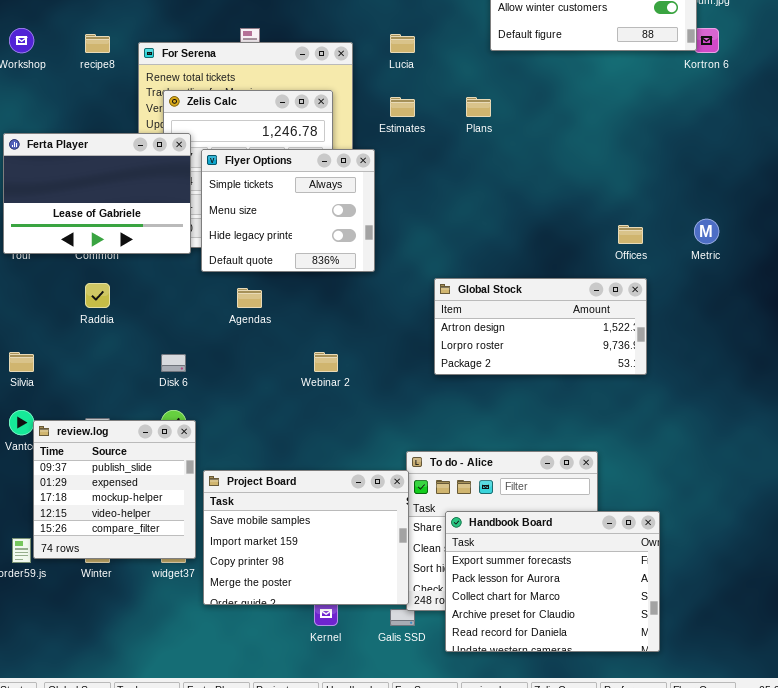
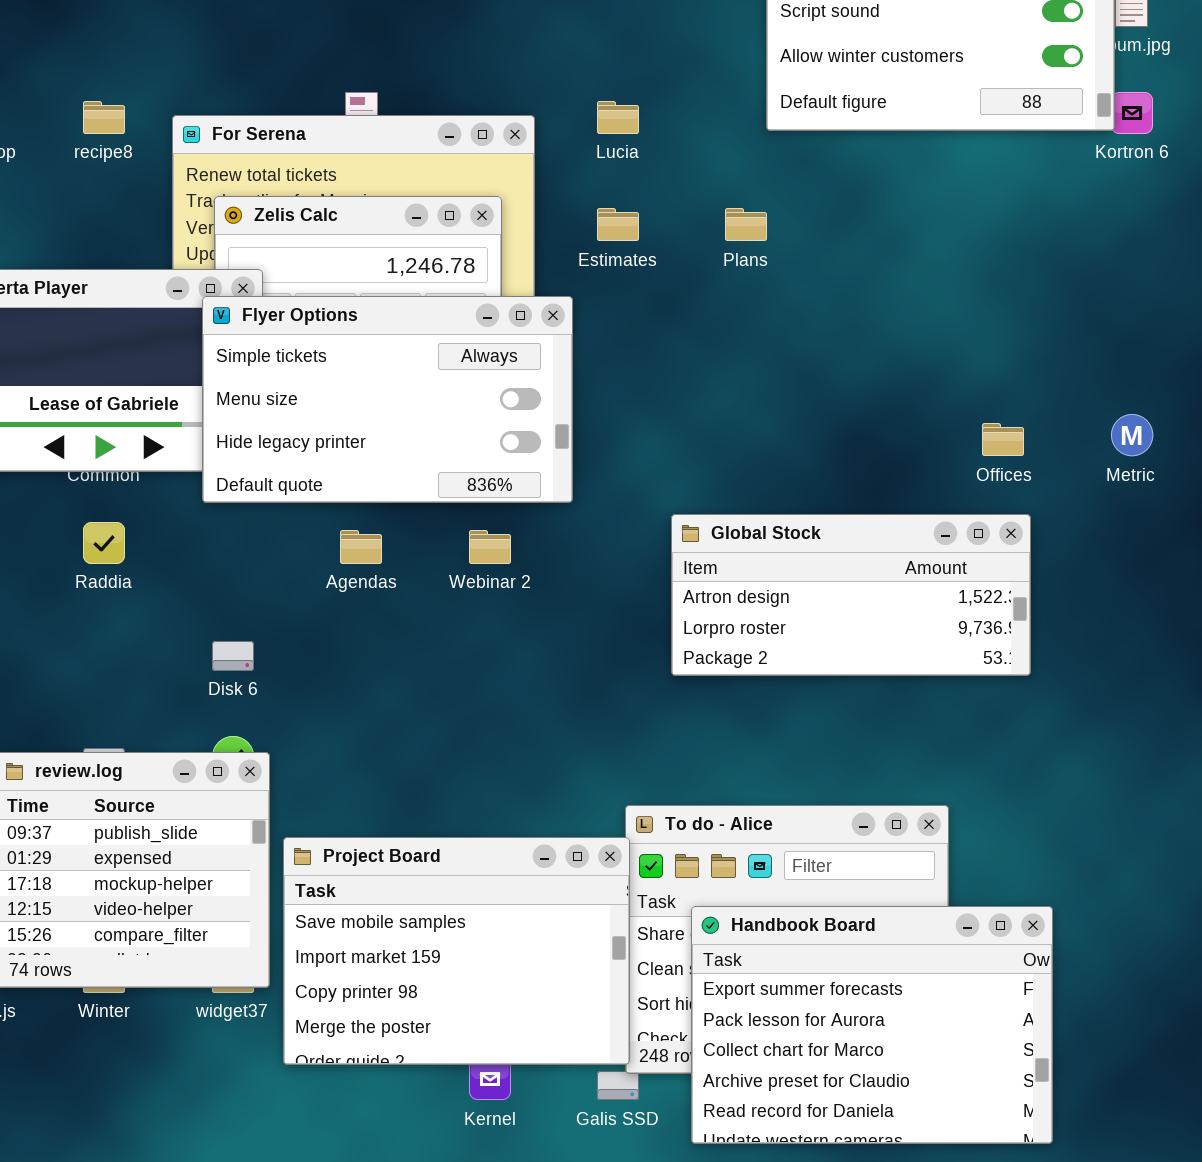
Flyer Options: [201,149,375,272] -> [202,296,573,503], resized
Webinar 2: [314,352,338,372] -> [469,530,511,564], moved

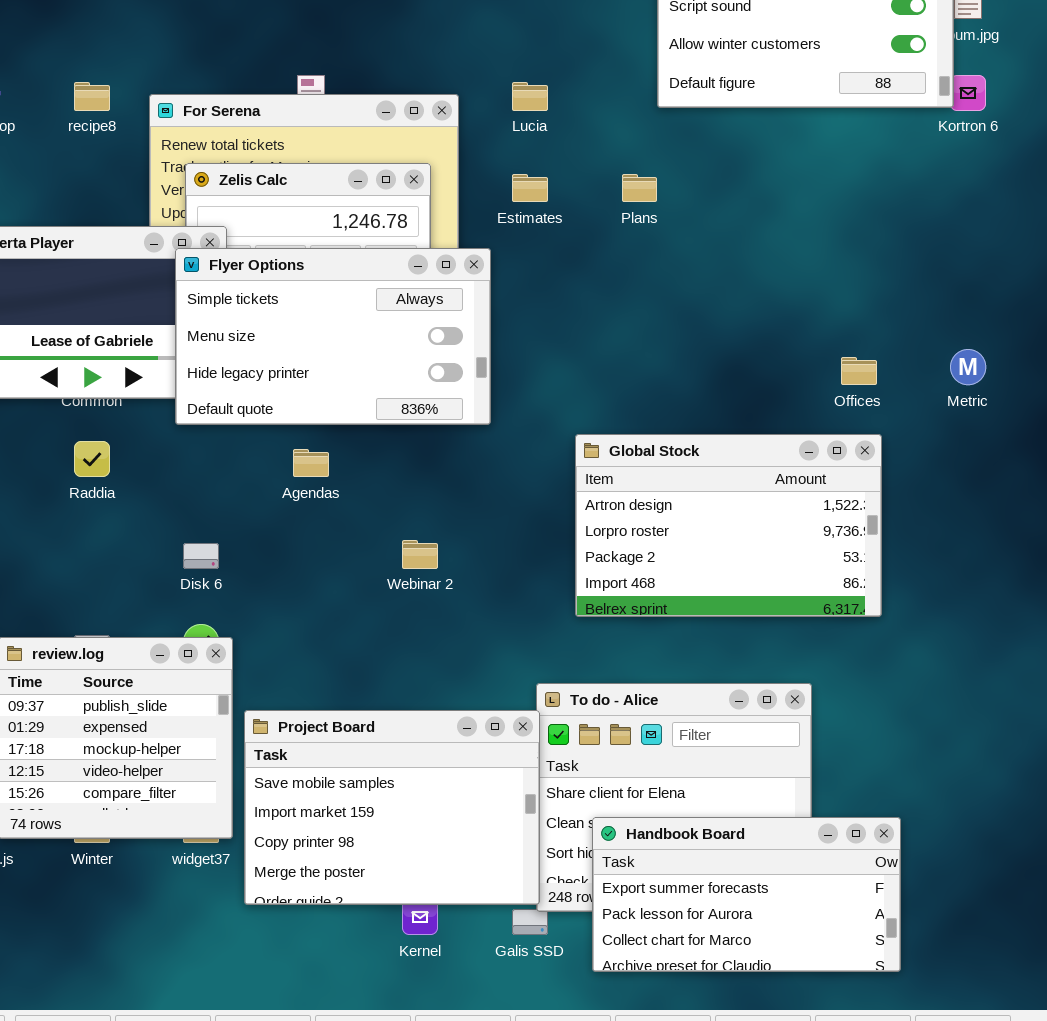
Global Stock: [671,514,1031,676] -> [575,434,882,617], resized
Webinar 2: [469,530,511,564] -> [402,540,438,569], moved
Handbook Board: [691,906,1053,1144] -> [592,817,901,972], resized

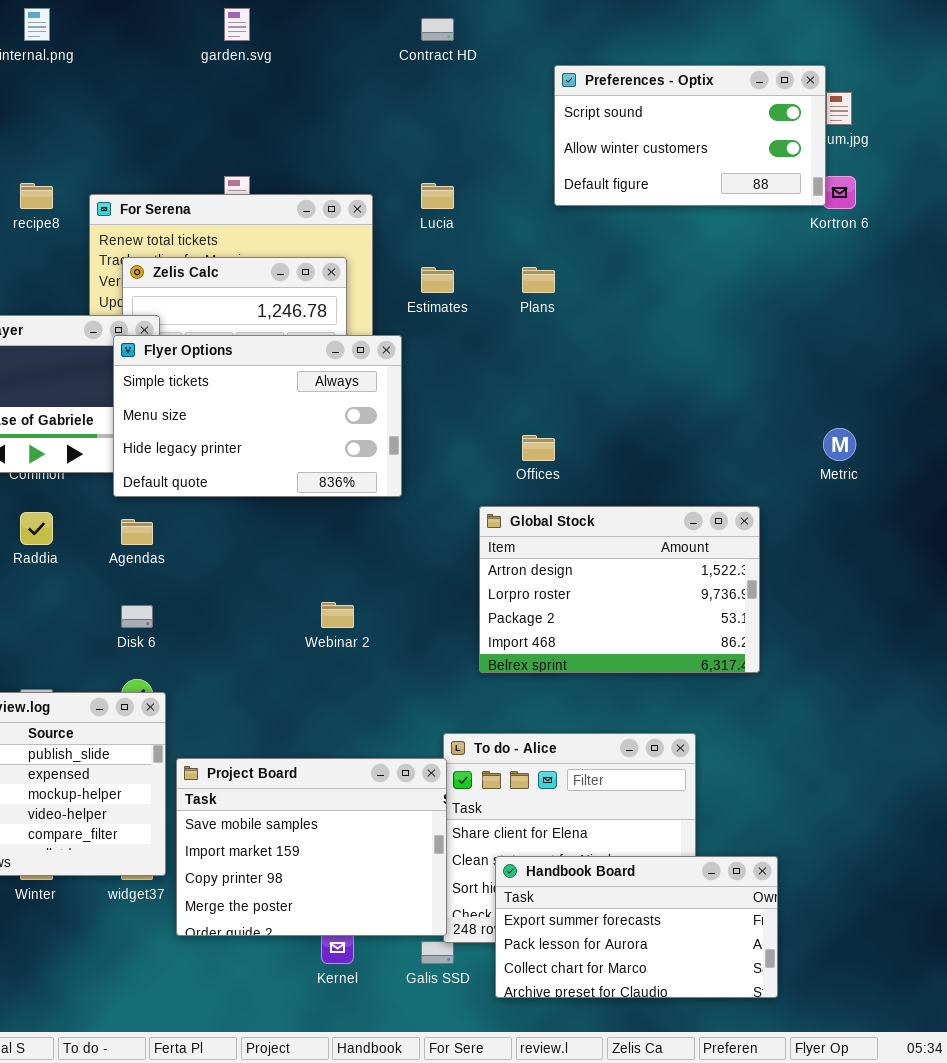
Offices: [841,357,877,385] -> [522,435,555,461], moved
Agendas: [293,449,329,477] -> [121,519,153,545], moved

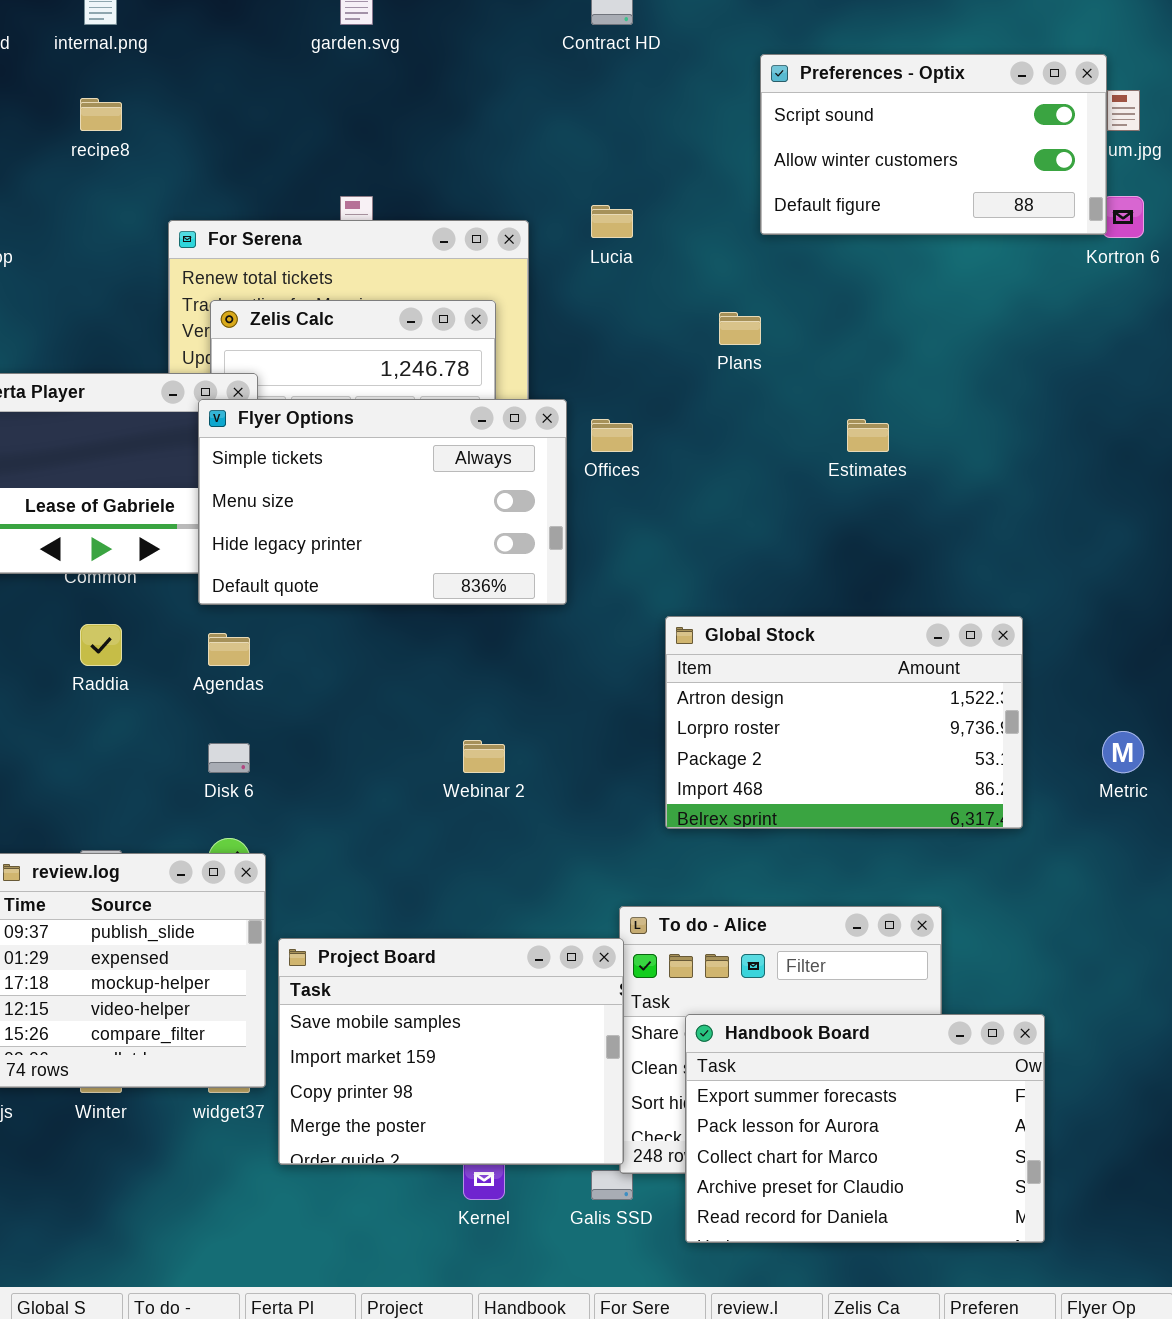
recipe8: [20,183,53,209] -> [80,98,122,131], moved
Estimates: [421,267,454,293] -> [847,419,889,452], moved
Metric: [823,428,856,461] -> [1102,731,1144,773], moved
Offices: [522,435,555,461] -> [591,419,633,452], moved
Handbook Board: [495,856,778,998] -> [685,1014,1045,1243], resized

